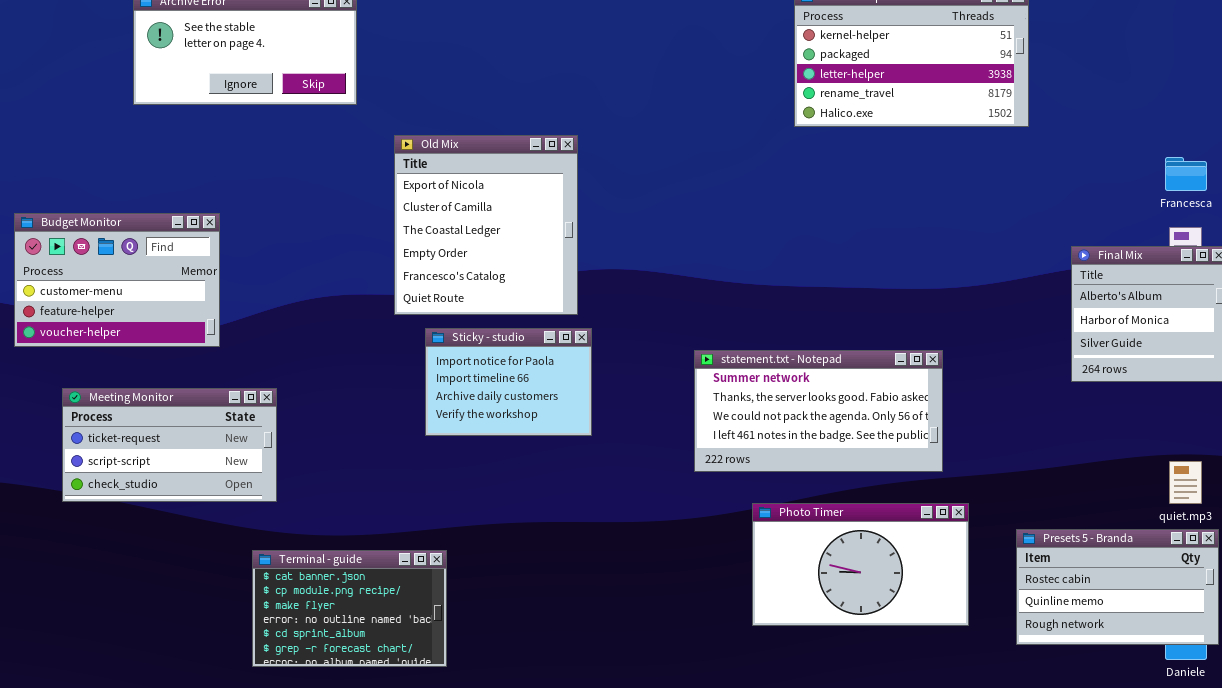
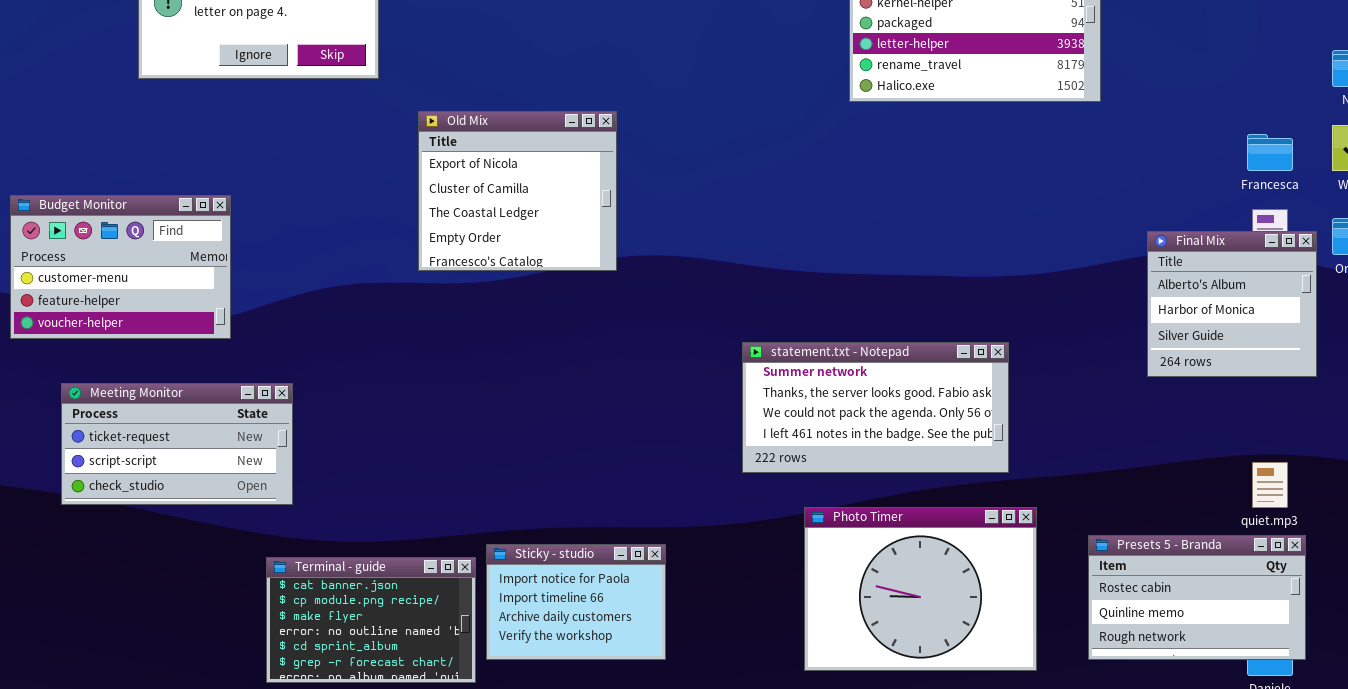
Old Mix: [394,135,578,315] -> [418,111,617,271], resized
Sticky - studio: [425,328,592,436] -> [486,544,666,660], moved
Photo Timer: [752,503,969,626] -> [804,507,1037,671], resized

